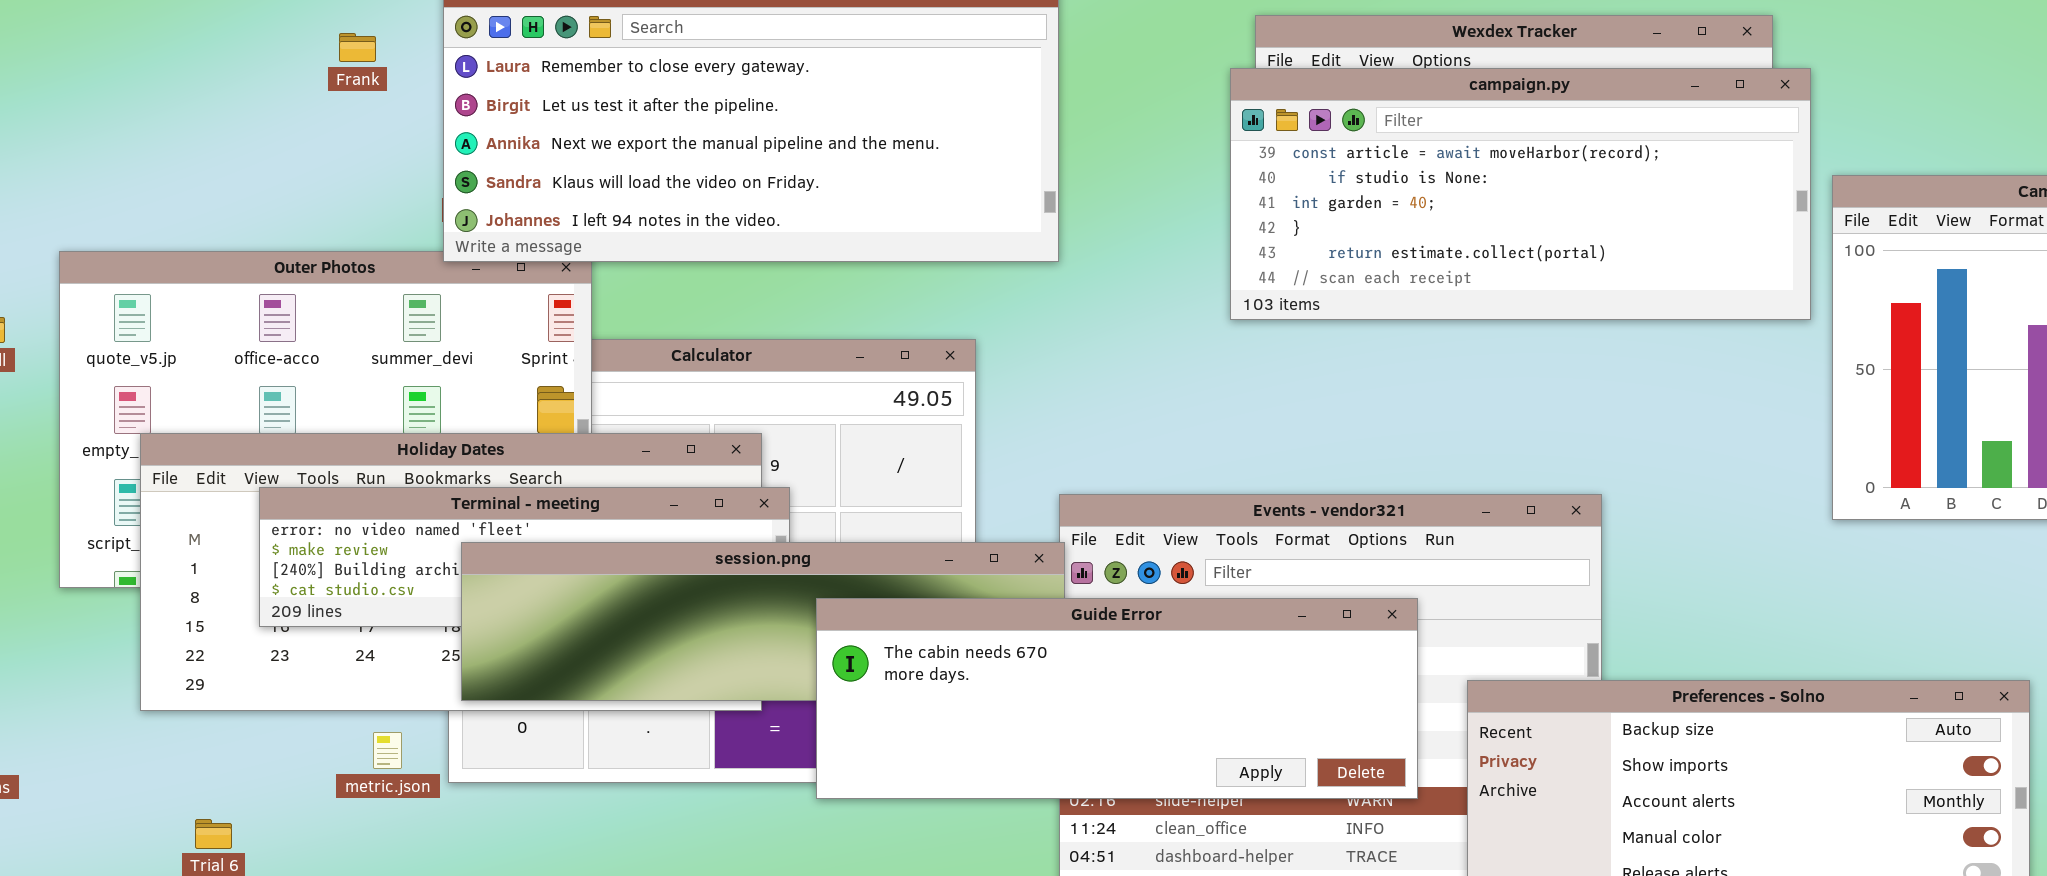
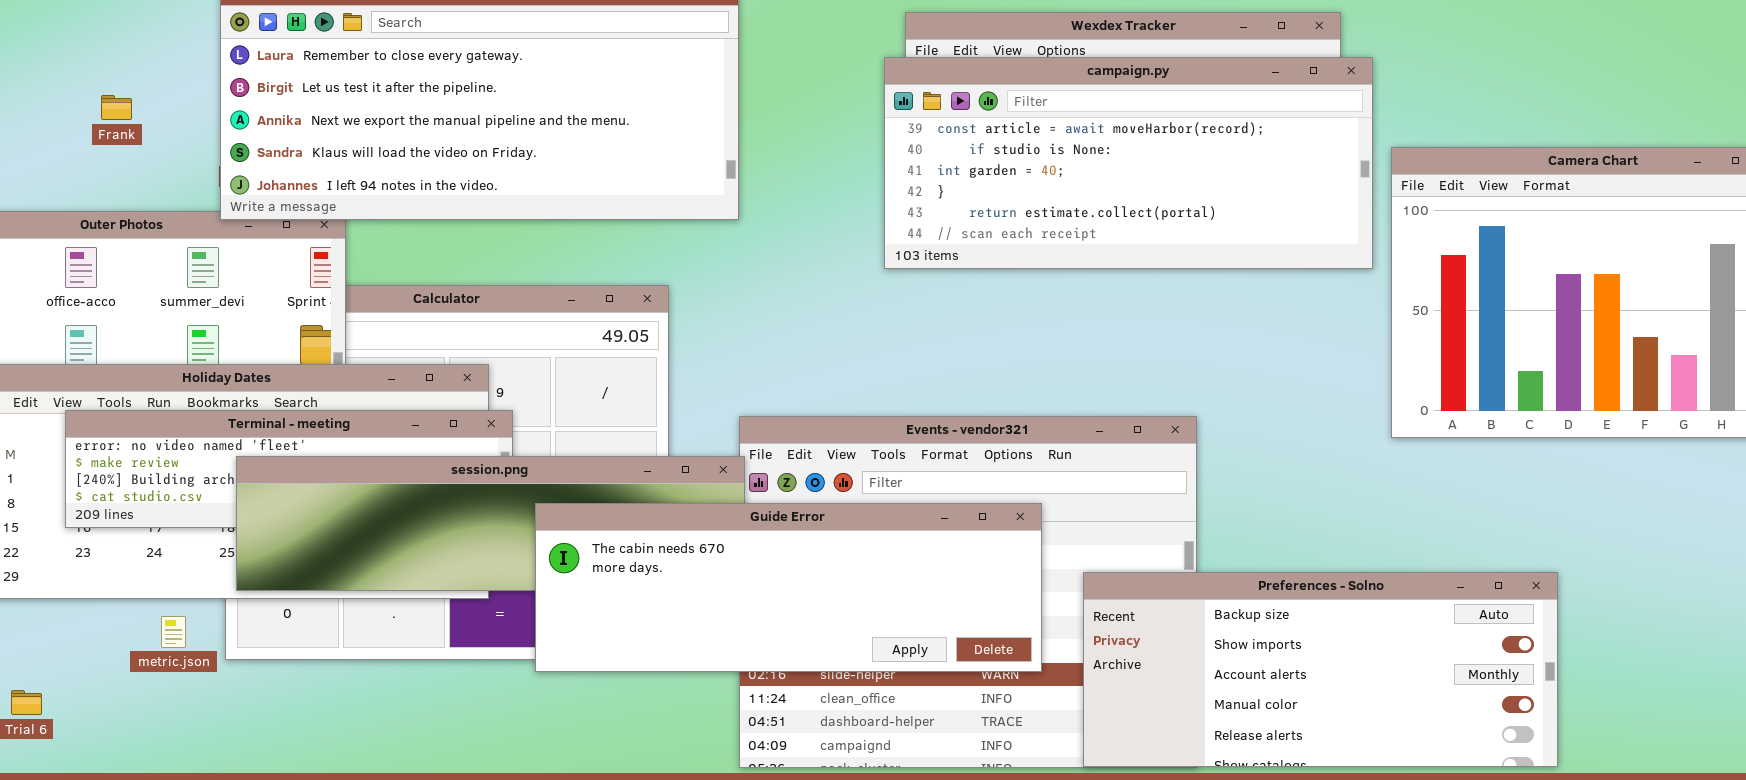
Frank: [339,33,376,62] -> [101,95,132,120], moved

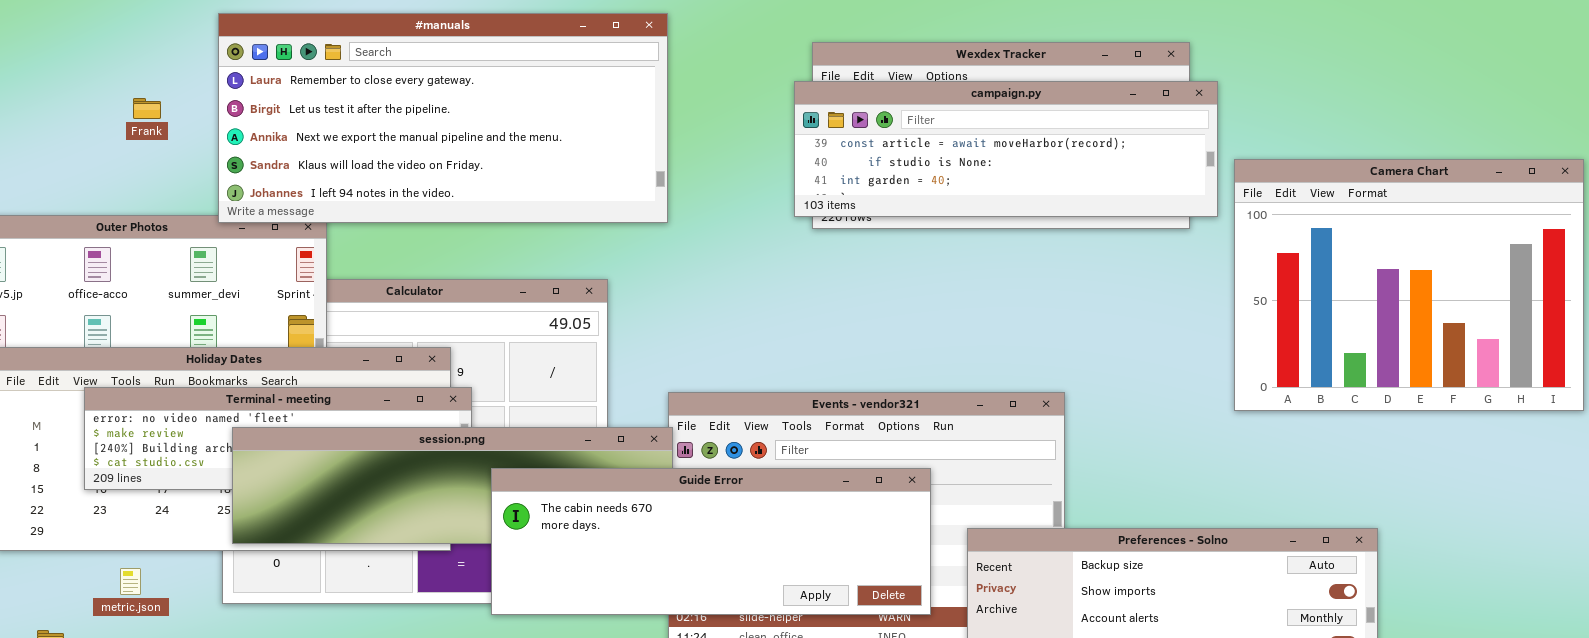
campaign.py: [884,57,1373,269] -> [794,81,1218,217], resized
Frank: [101,95,132,120] -> [133,98,161,119], moved
metric.json: [161,616,186,648] -> [120,568,141,595], moved

